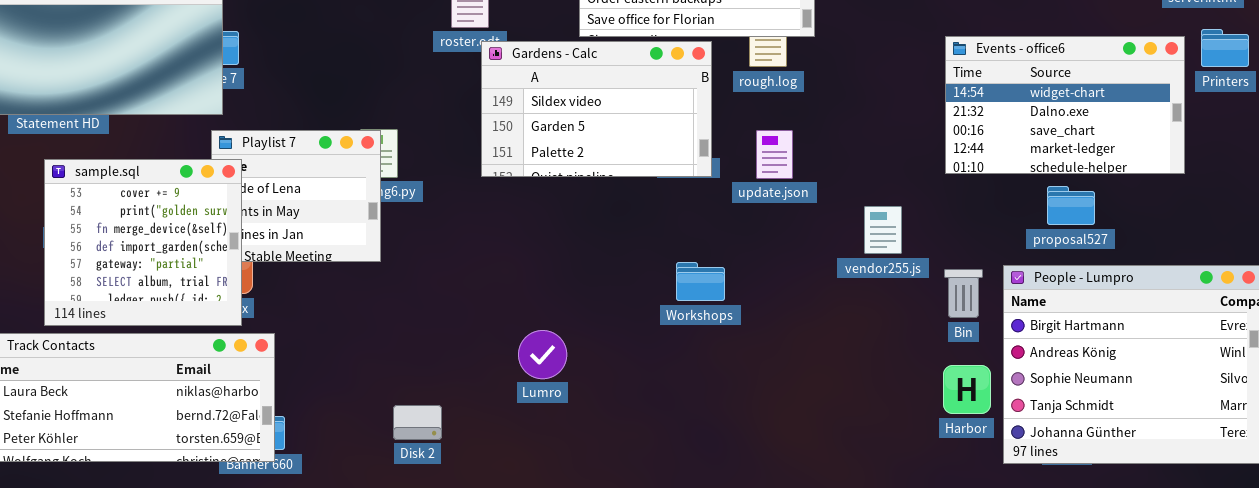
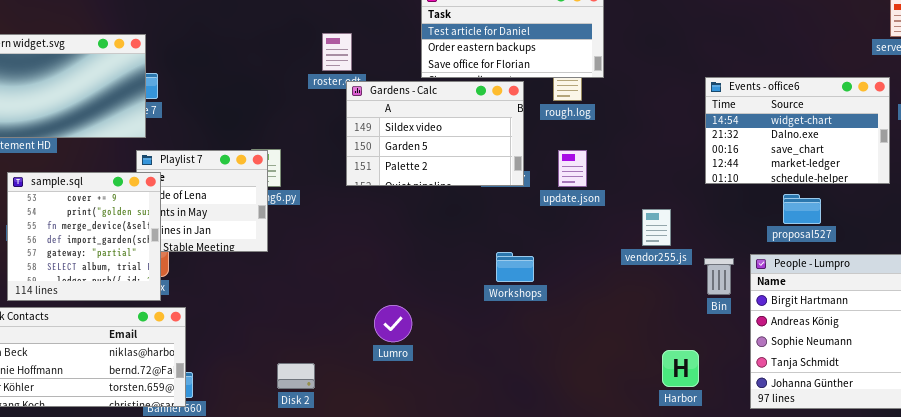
Harbor: [943,365,991,414] -> [662,350,699,387], moved

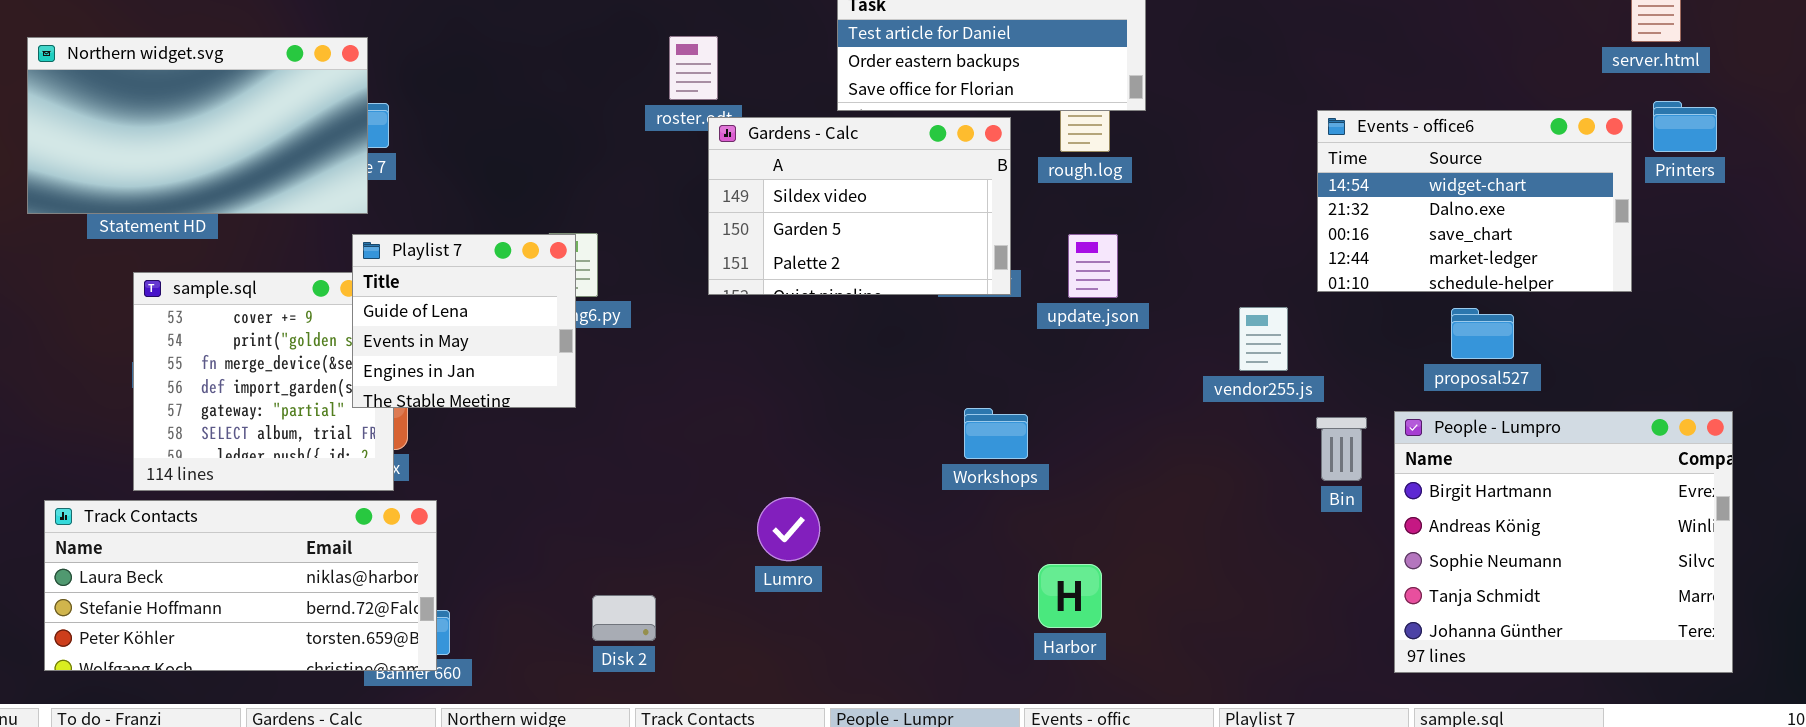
Playlist 7: [136,150,268,252] -> [352,234,576,408], raised
vendor255.js: [642,209,671,246] -> [1239,307,1288,371], moved
Harbor: [662,350,699,387] -> [1038,564,1102,628], moved

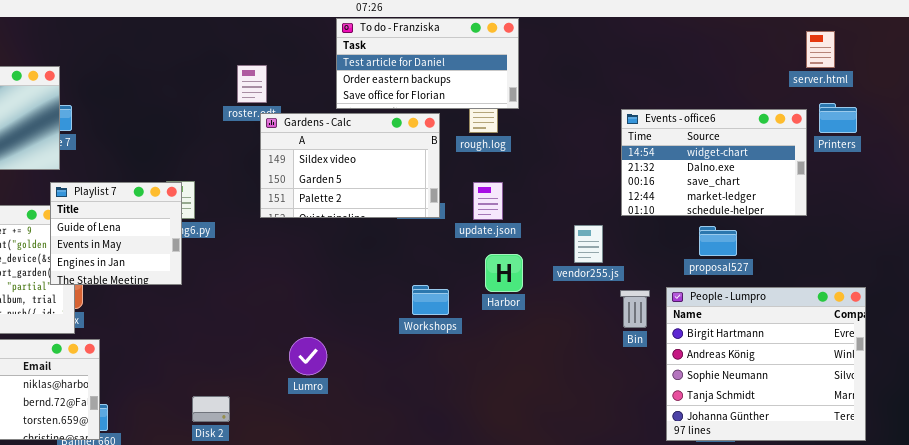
Harbor: [1038,564,1102,628] -> [485,254,523,292], moved

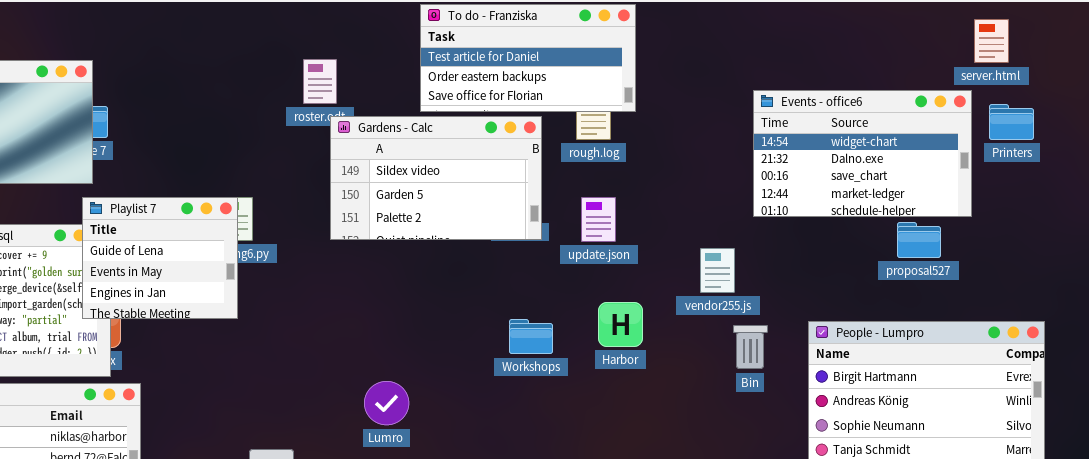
Events - office6: [621,109,807,216] -> [753,90,972,217], moved
proposal527: [699,226,737,256] -> [897,222,941,258], moved
Harbor: [485,254,523,292] -> [598,302,643,347], moved
Bin: [620,290,650,328] -> [733,325,768,369], moved

